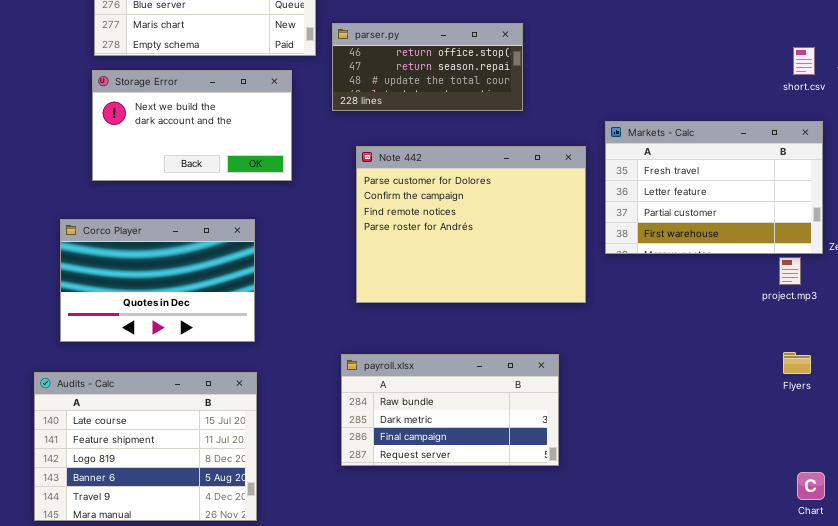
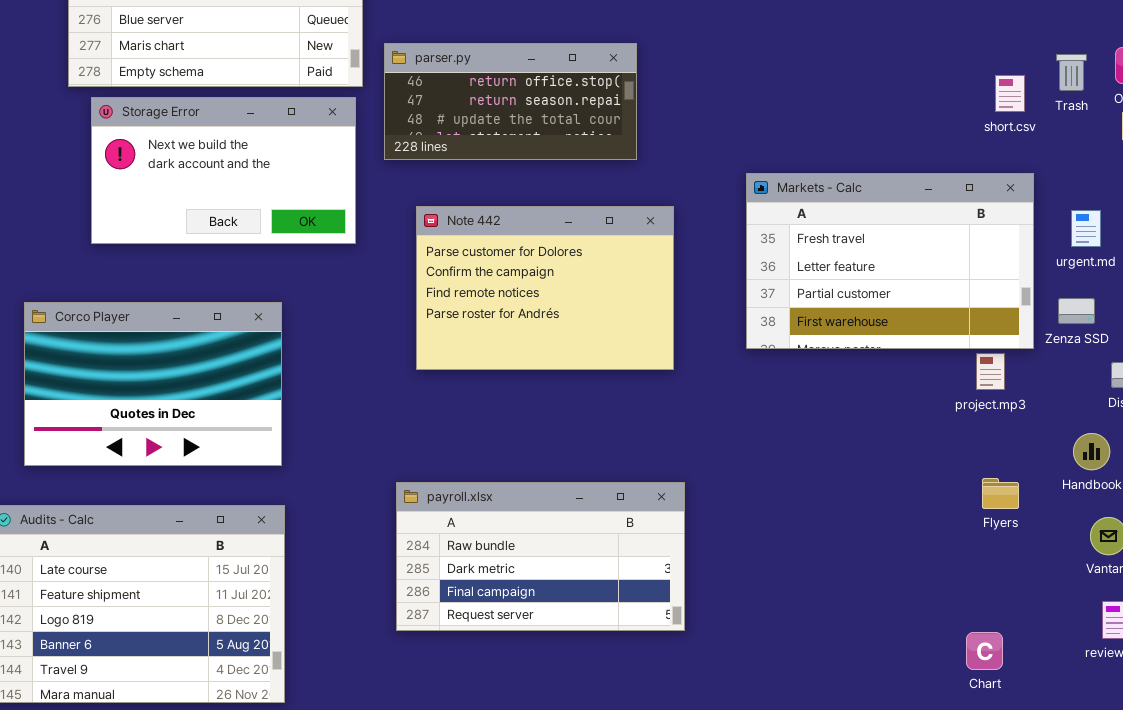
Storage Error: [92,70,292,181] -> [91,97,356,244], moved
Note 442: [356,146,586,303] -> [416,206,674,370], resized
Chart: [797,472,825,500] -> [966,632,1003,670], moved

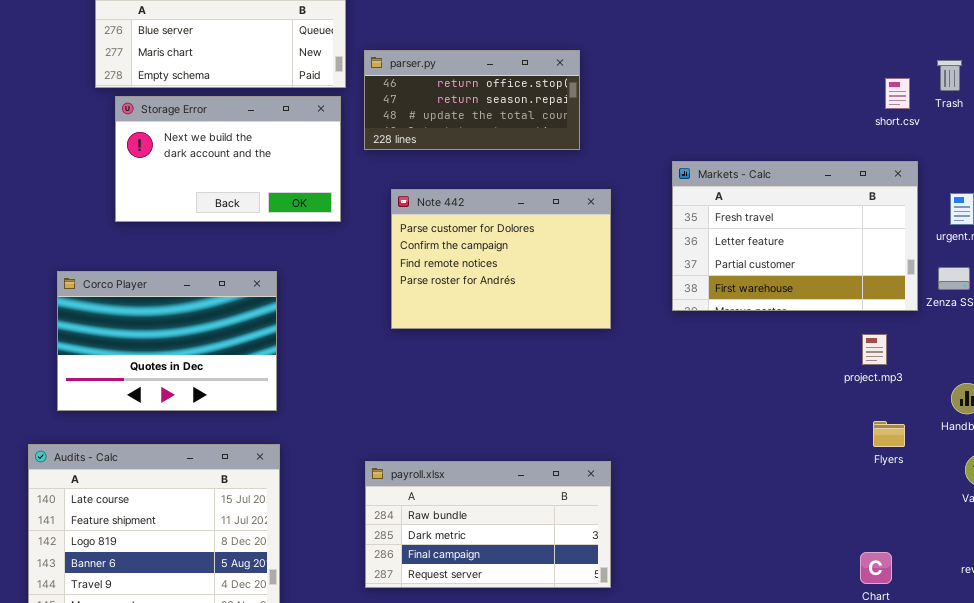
project.mp3: [976,353,1005,390] -> [862,334,887,365], moved
payroll.xlsx: [396,482,685,631] -> [365,461,611,588], moved

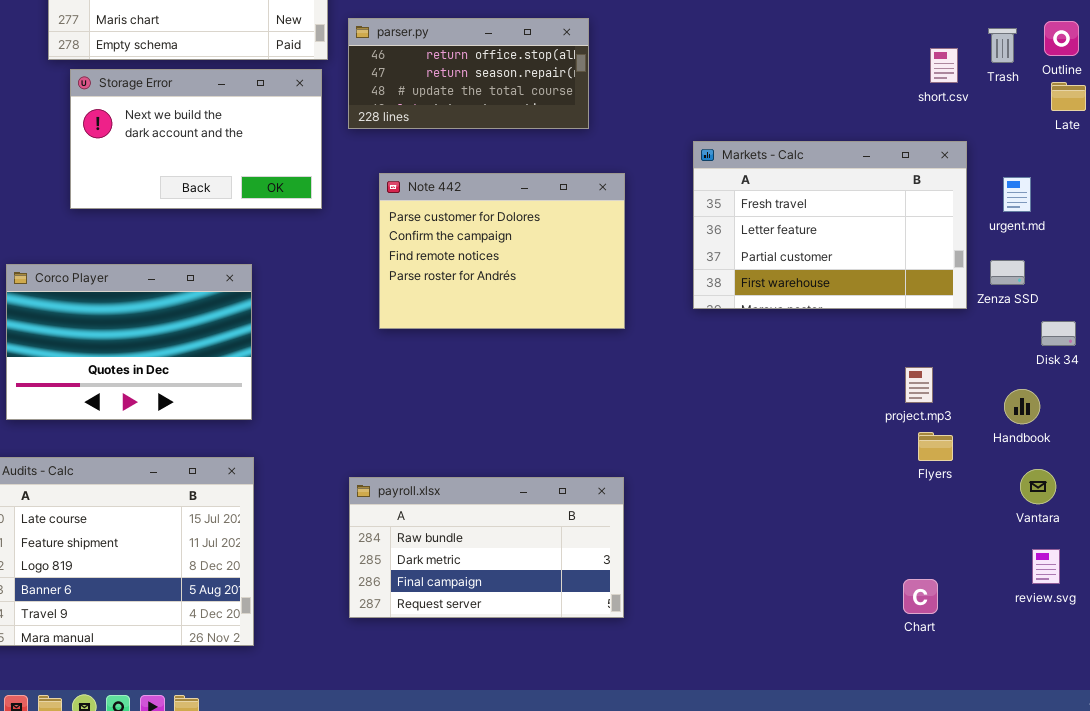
project.mp3: [862,334,887,365] -> [905,367,933,403], moved

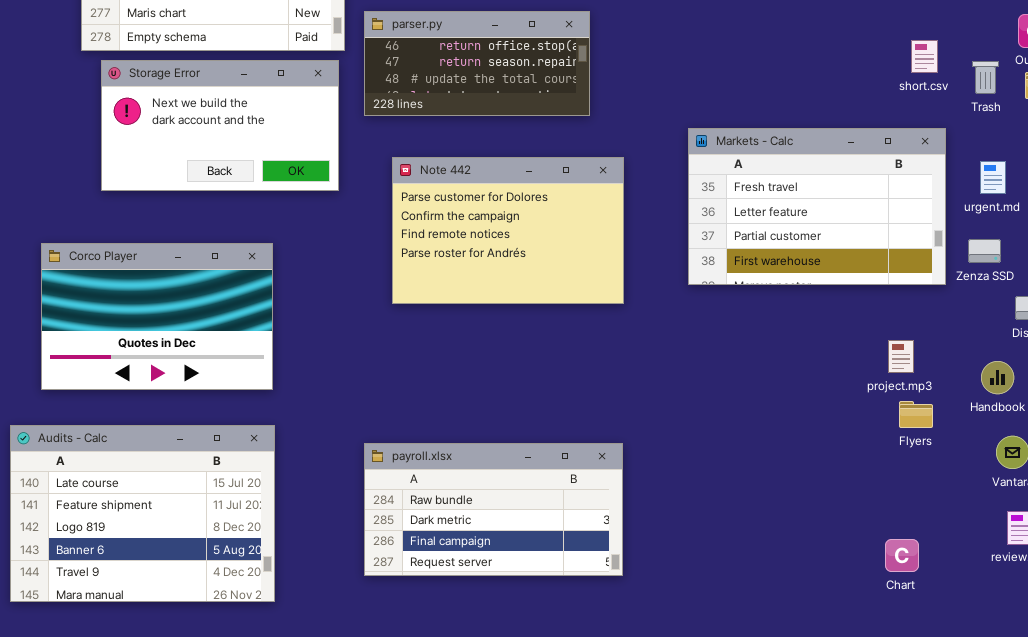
Trash: [988,28,1017,63] -> [972,61,999,94], moved

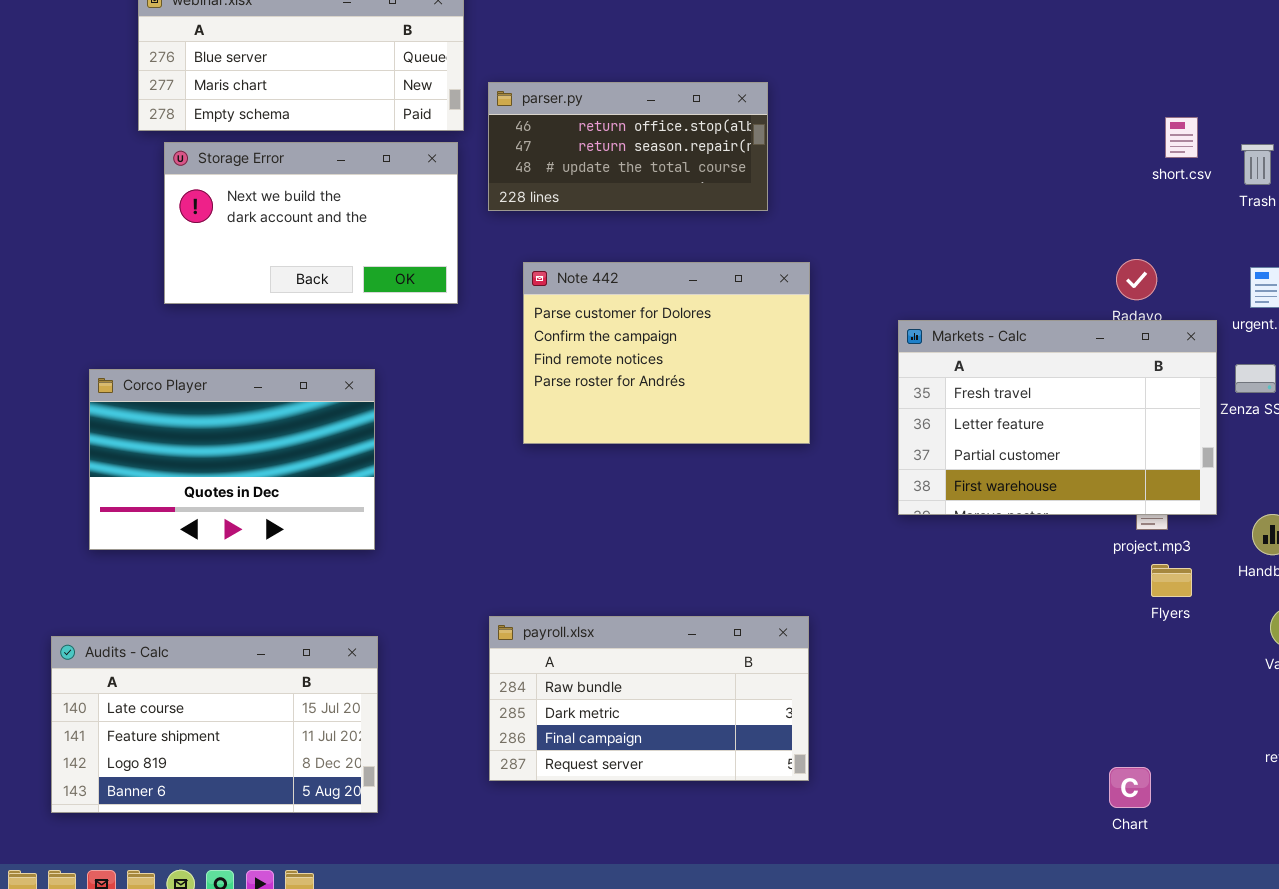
Markets - Calc: [688,128,946,285] -> [898,320,1217,515], moved
Audits - Calc: [10,425,275,602] -> [51,636,378,813], resized
Chart: [885,539,919,572] -> [1109,767,1151,808], moved

